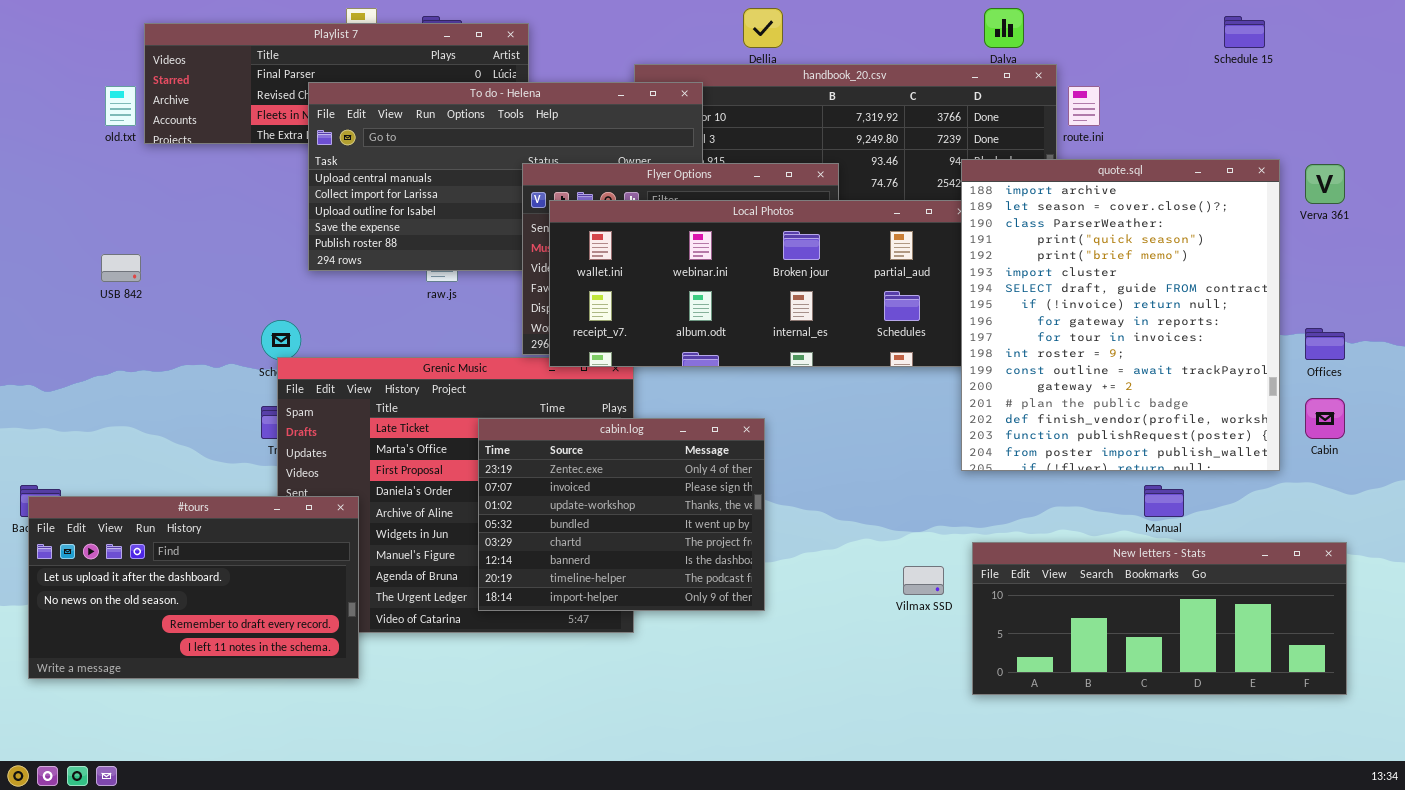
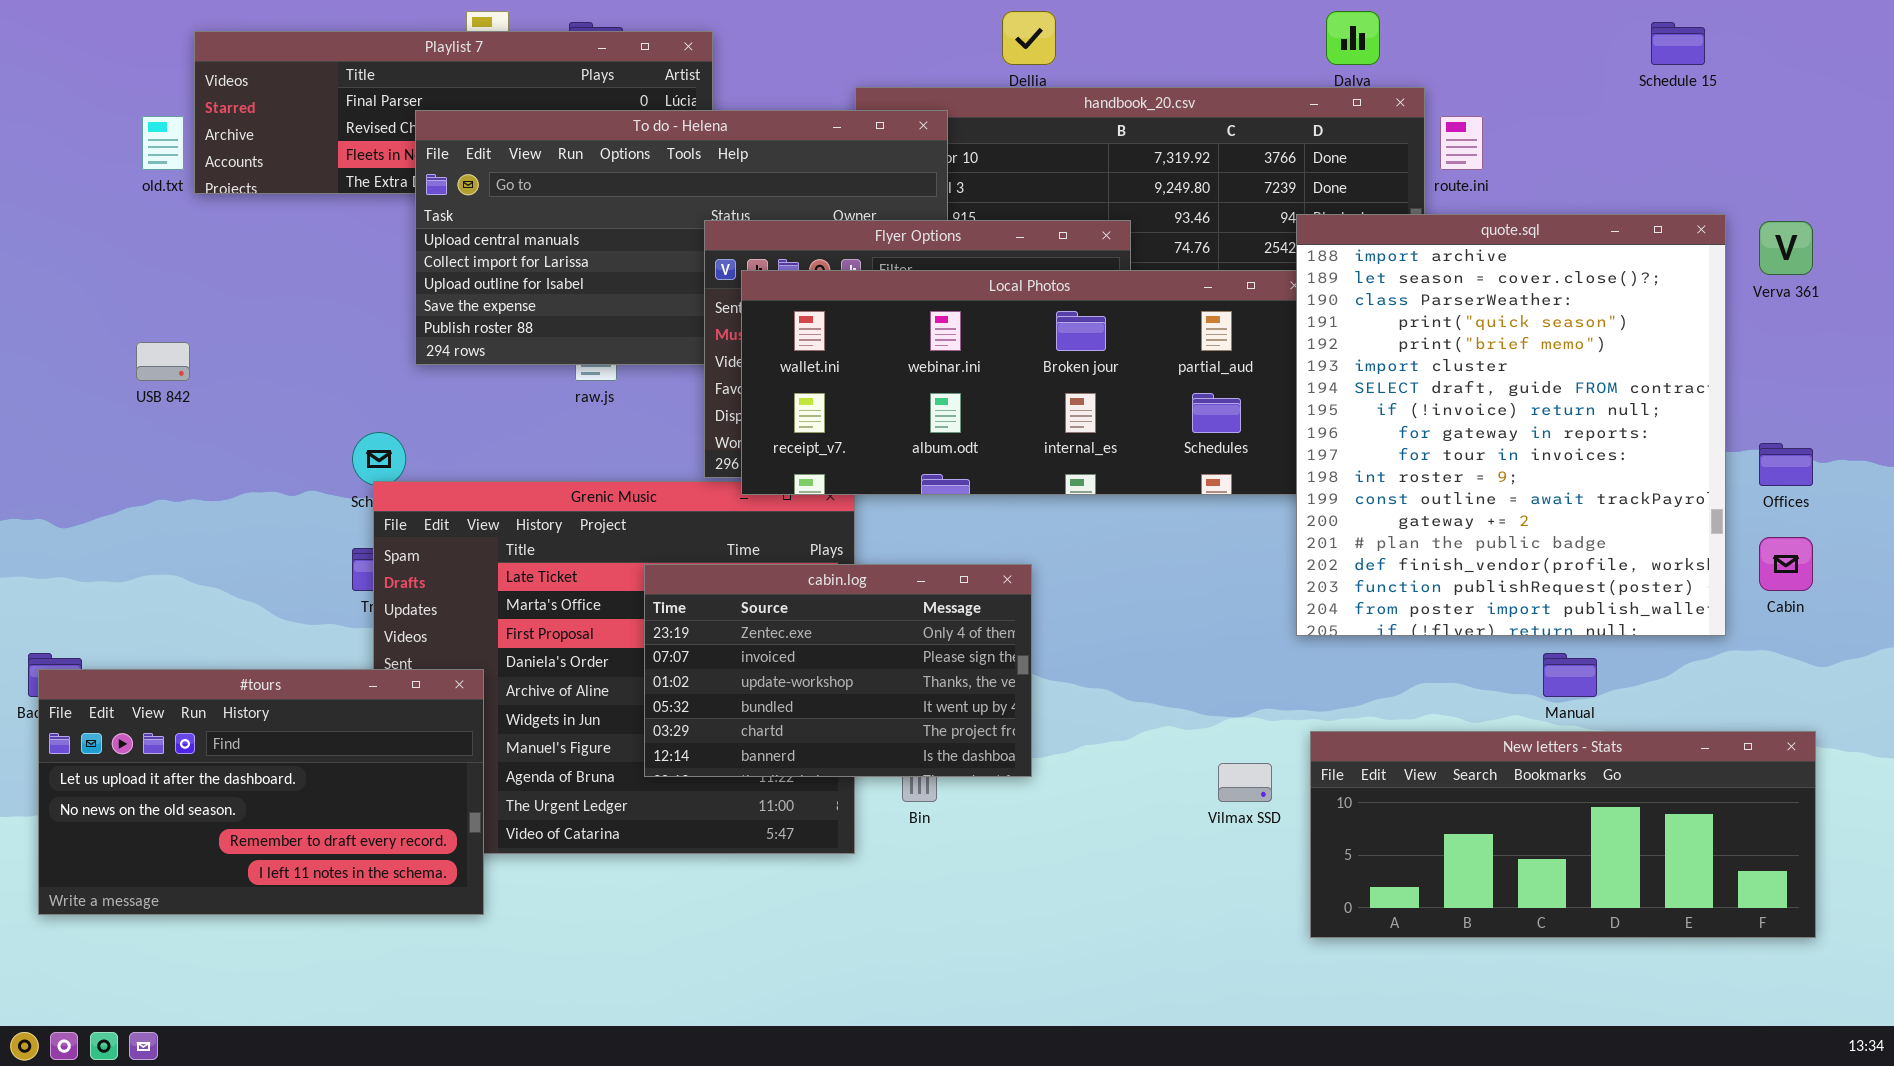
cabin.log: [478,418,765,611] -> [644,564,1032,777], resized

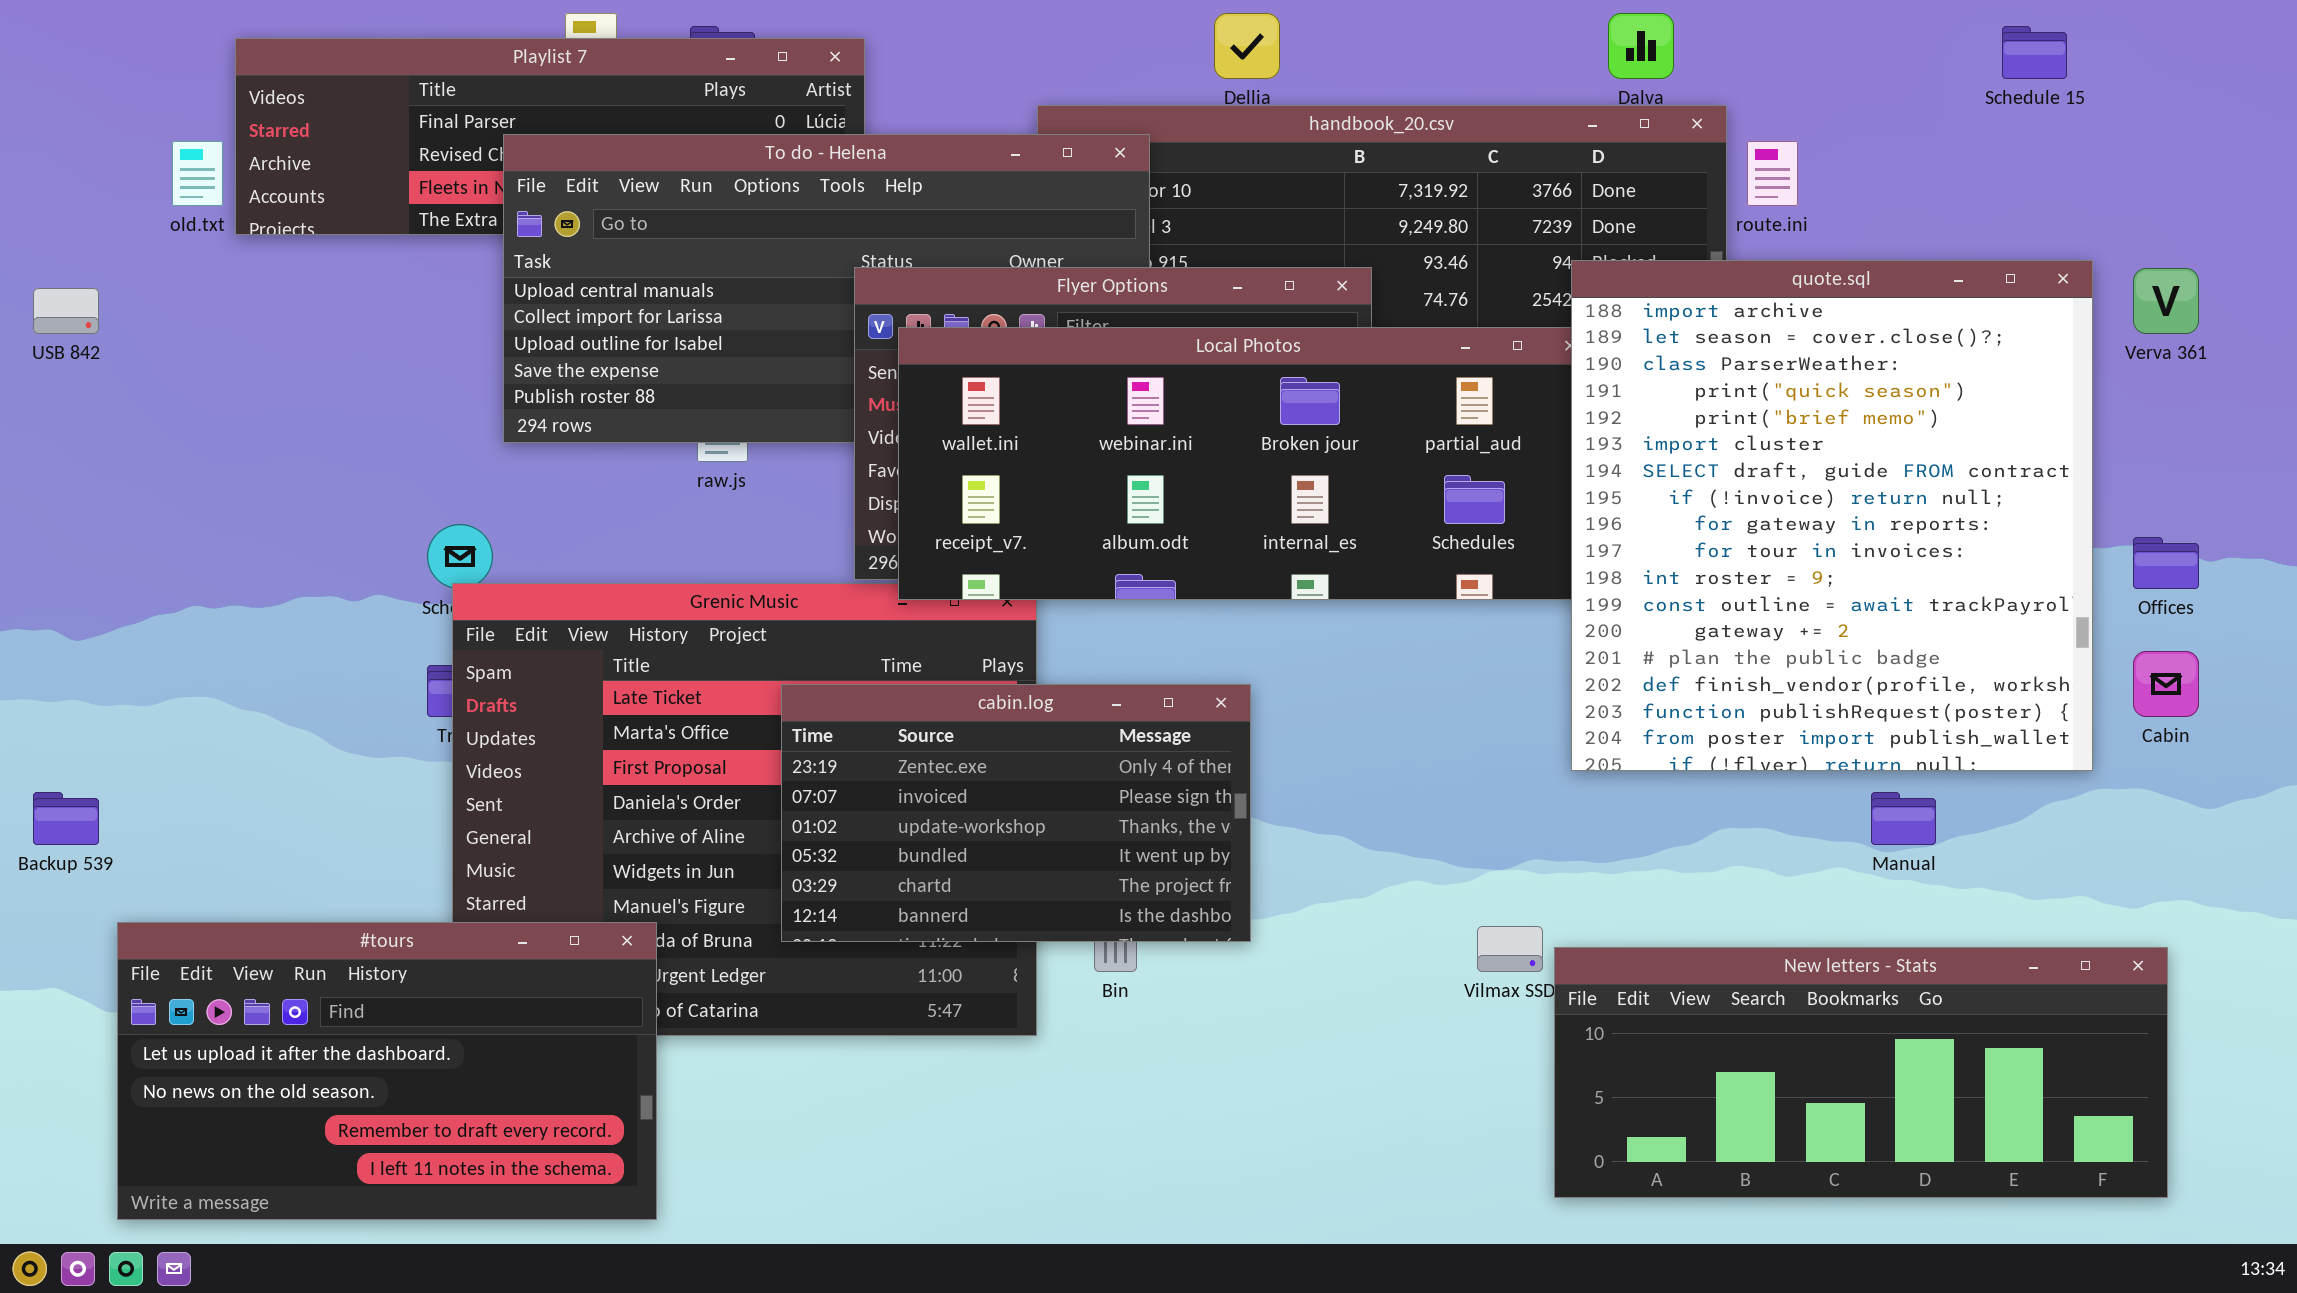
USB 842: [136,342,190,381] -> [33,288,99,334], moved
#tours: [38,669,484,915] -> [117,922,657,1220], moved
New letters - Stats: [1310,731,1816,938] -> [1554,947,2168,1198], moved

